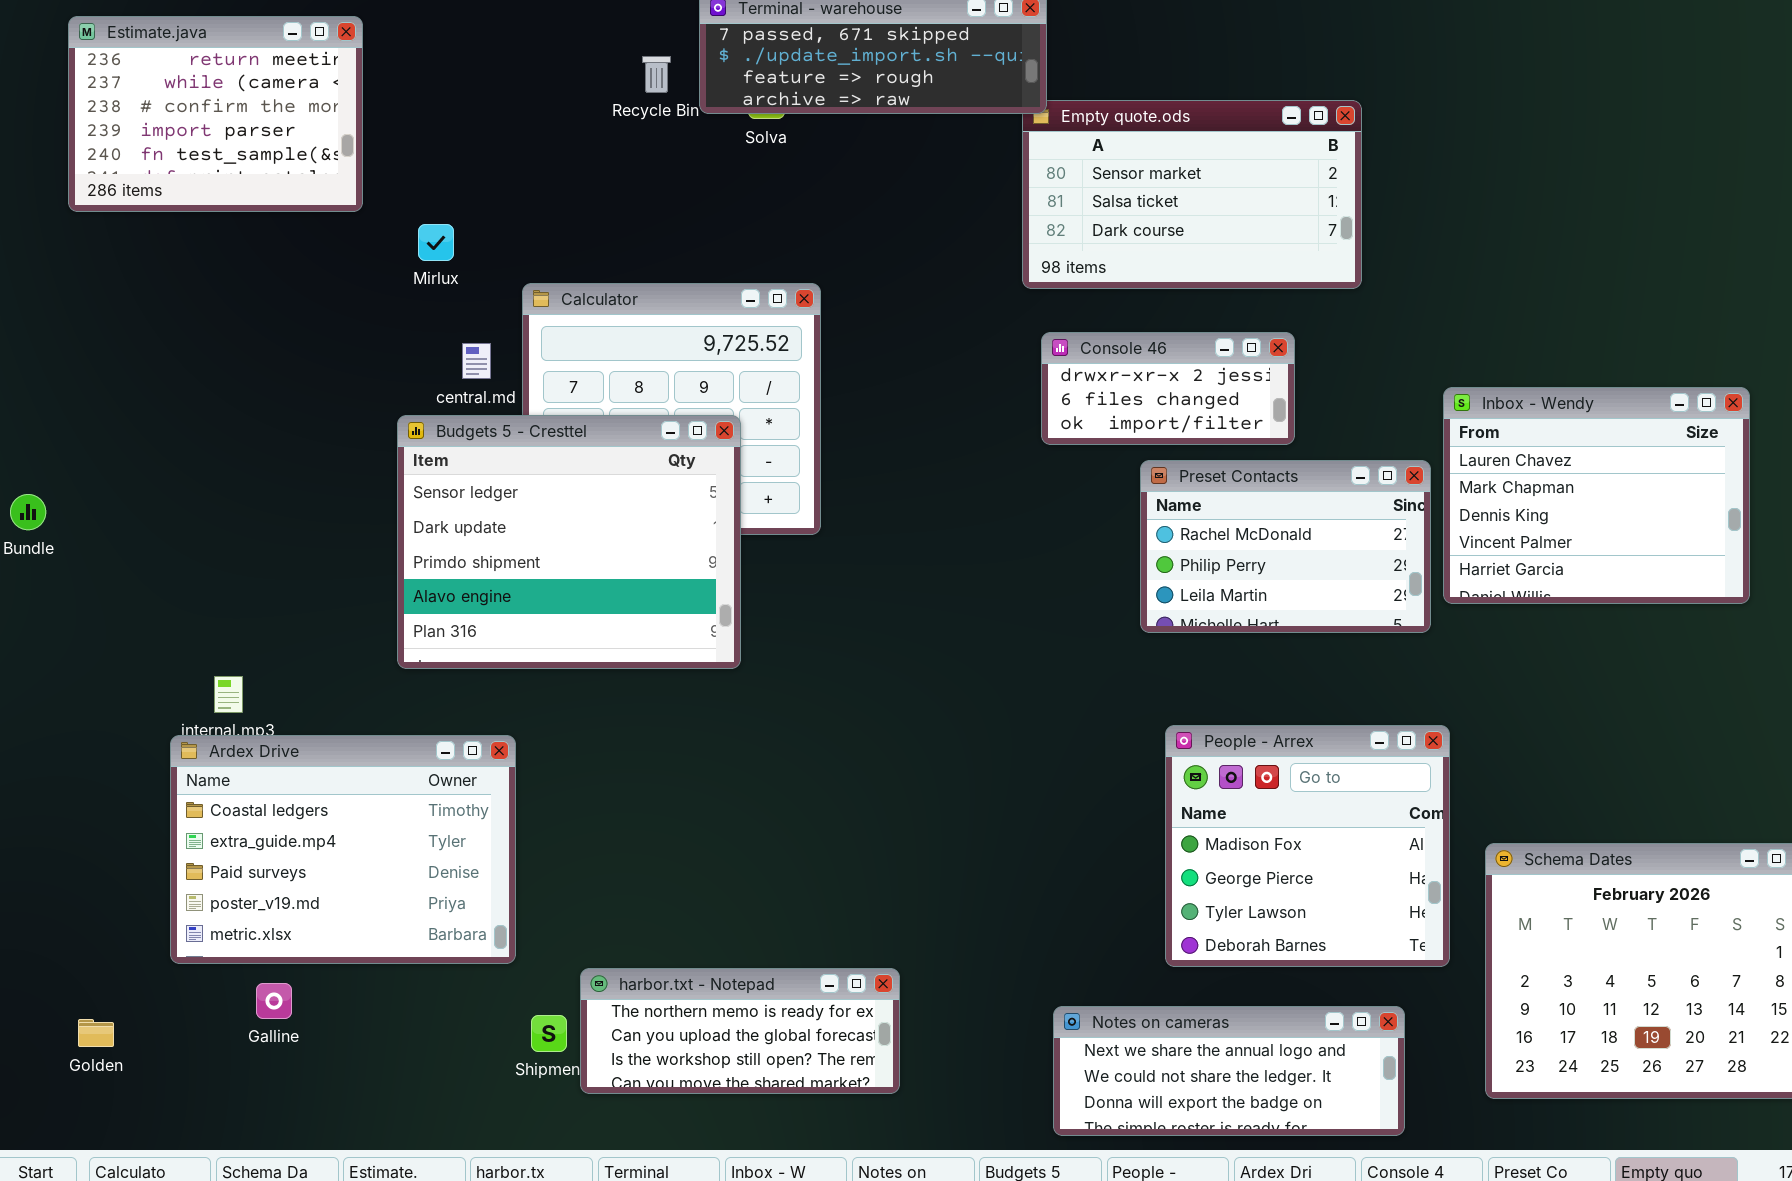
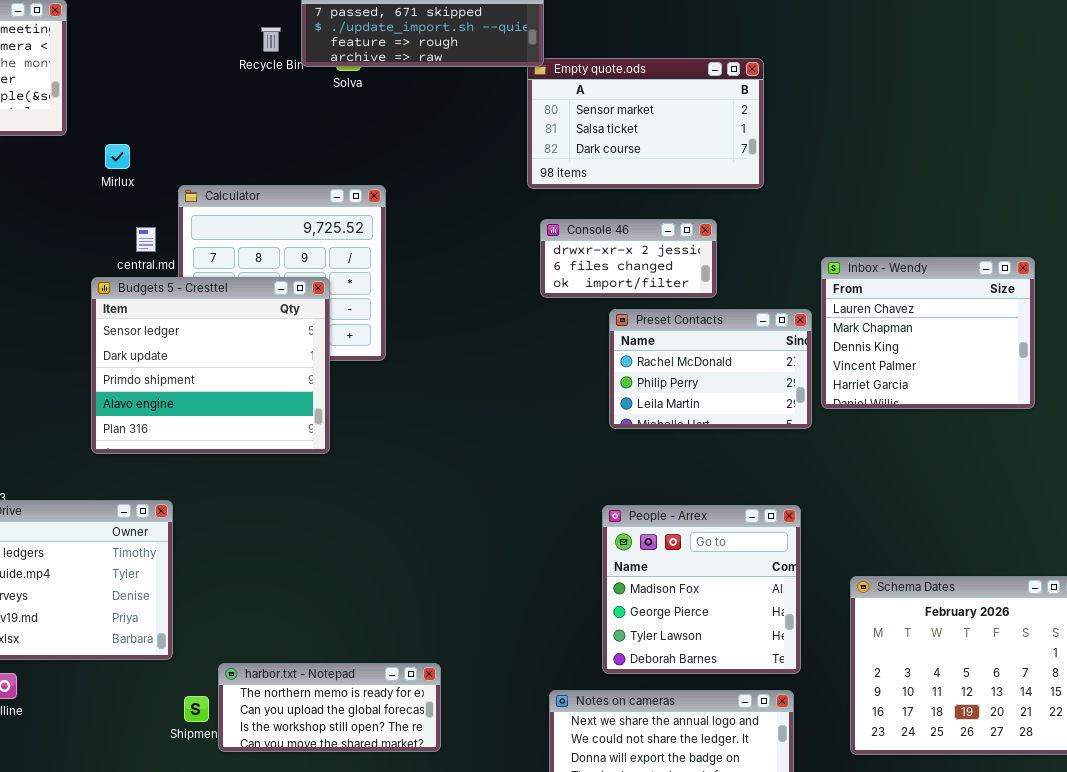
People - Arrex: [1165,725,1450,967] -> [602,505,801,674], moved

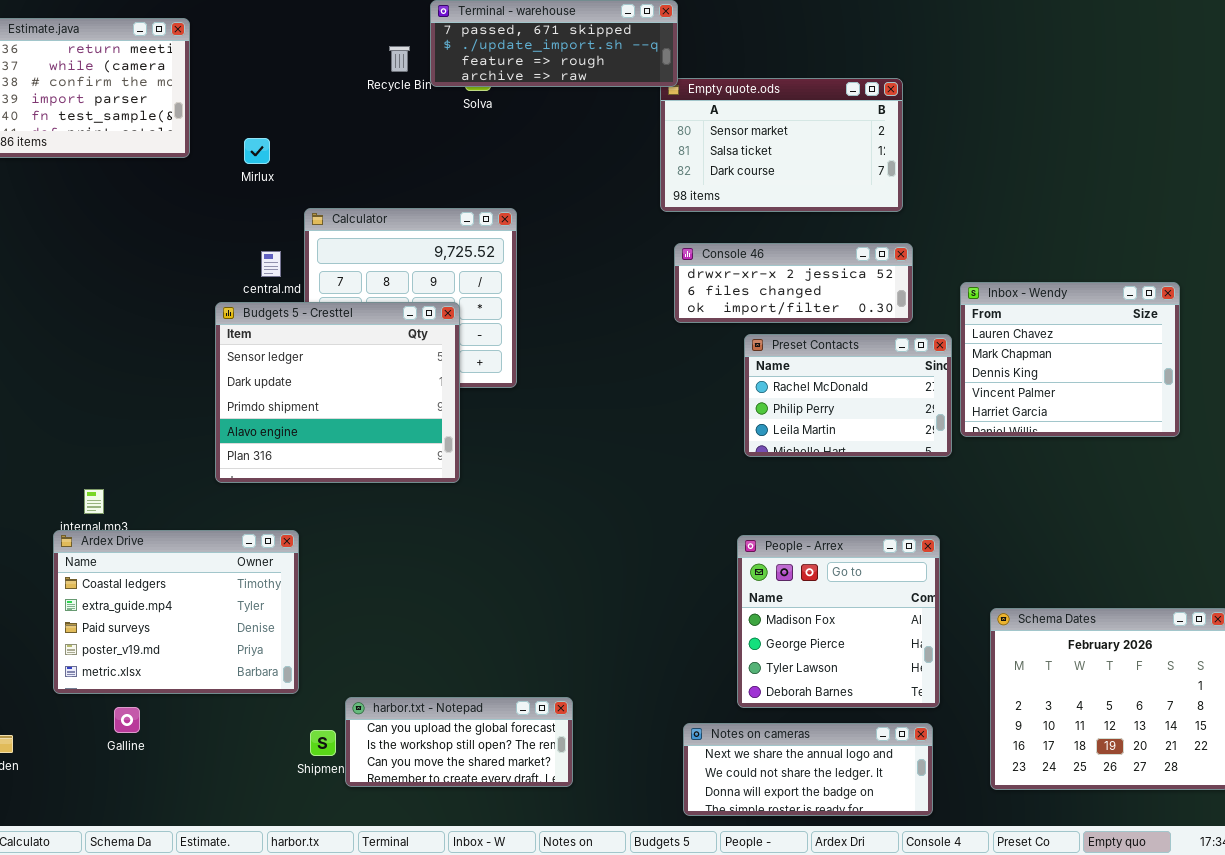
Mirlux: [105,144,130,169] -> [244,138,270,164], moved
Console 46: [540,219,717,298] -> [674,243,913,323], resized
harbor.txt - Notepad: [218,663,441,752] -> [345,697,573,787], scrolled down 1 row

